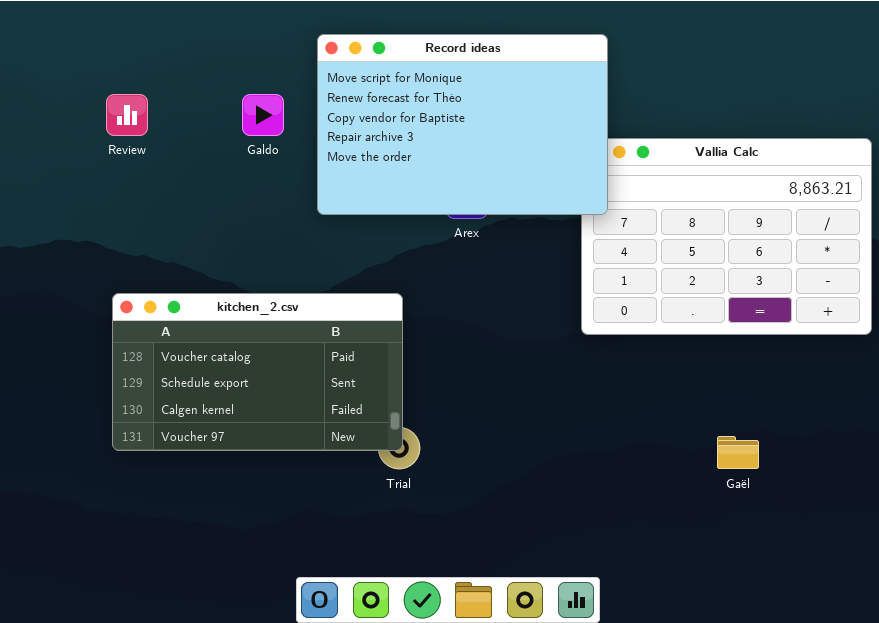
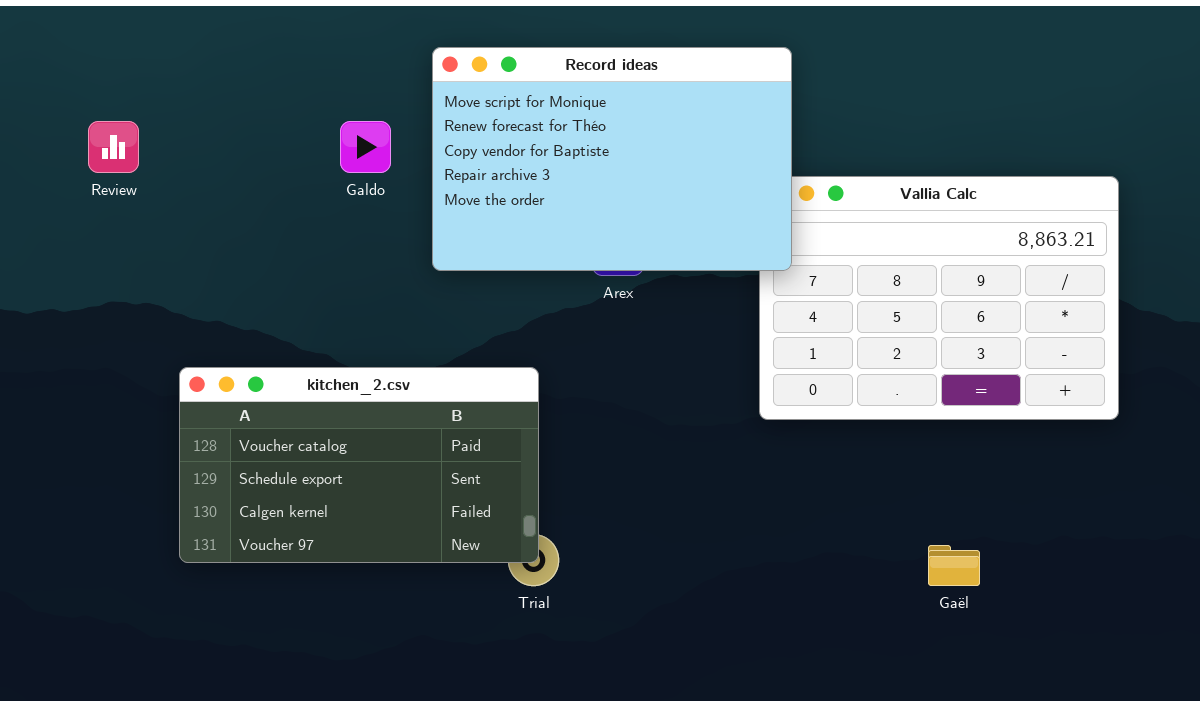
Review: [106,94,148,136] -> [88,121,139,173], moved

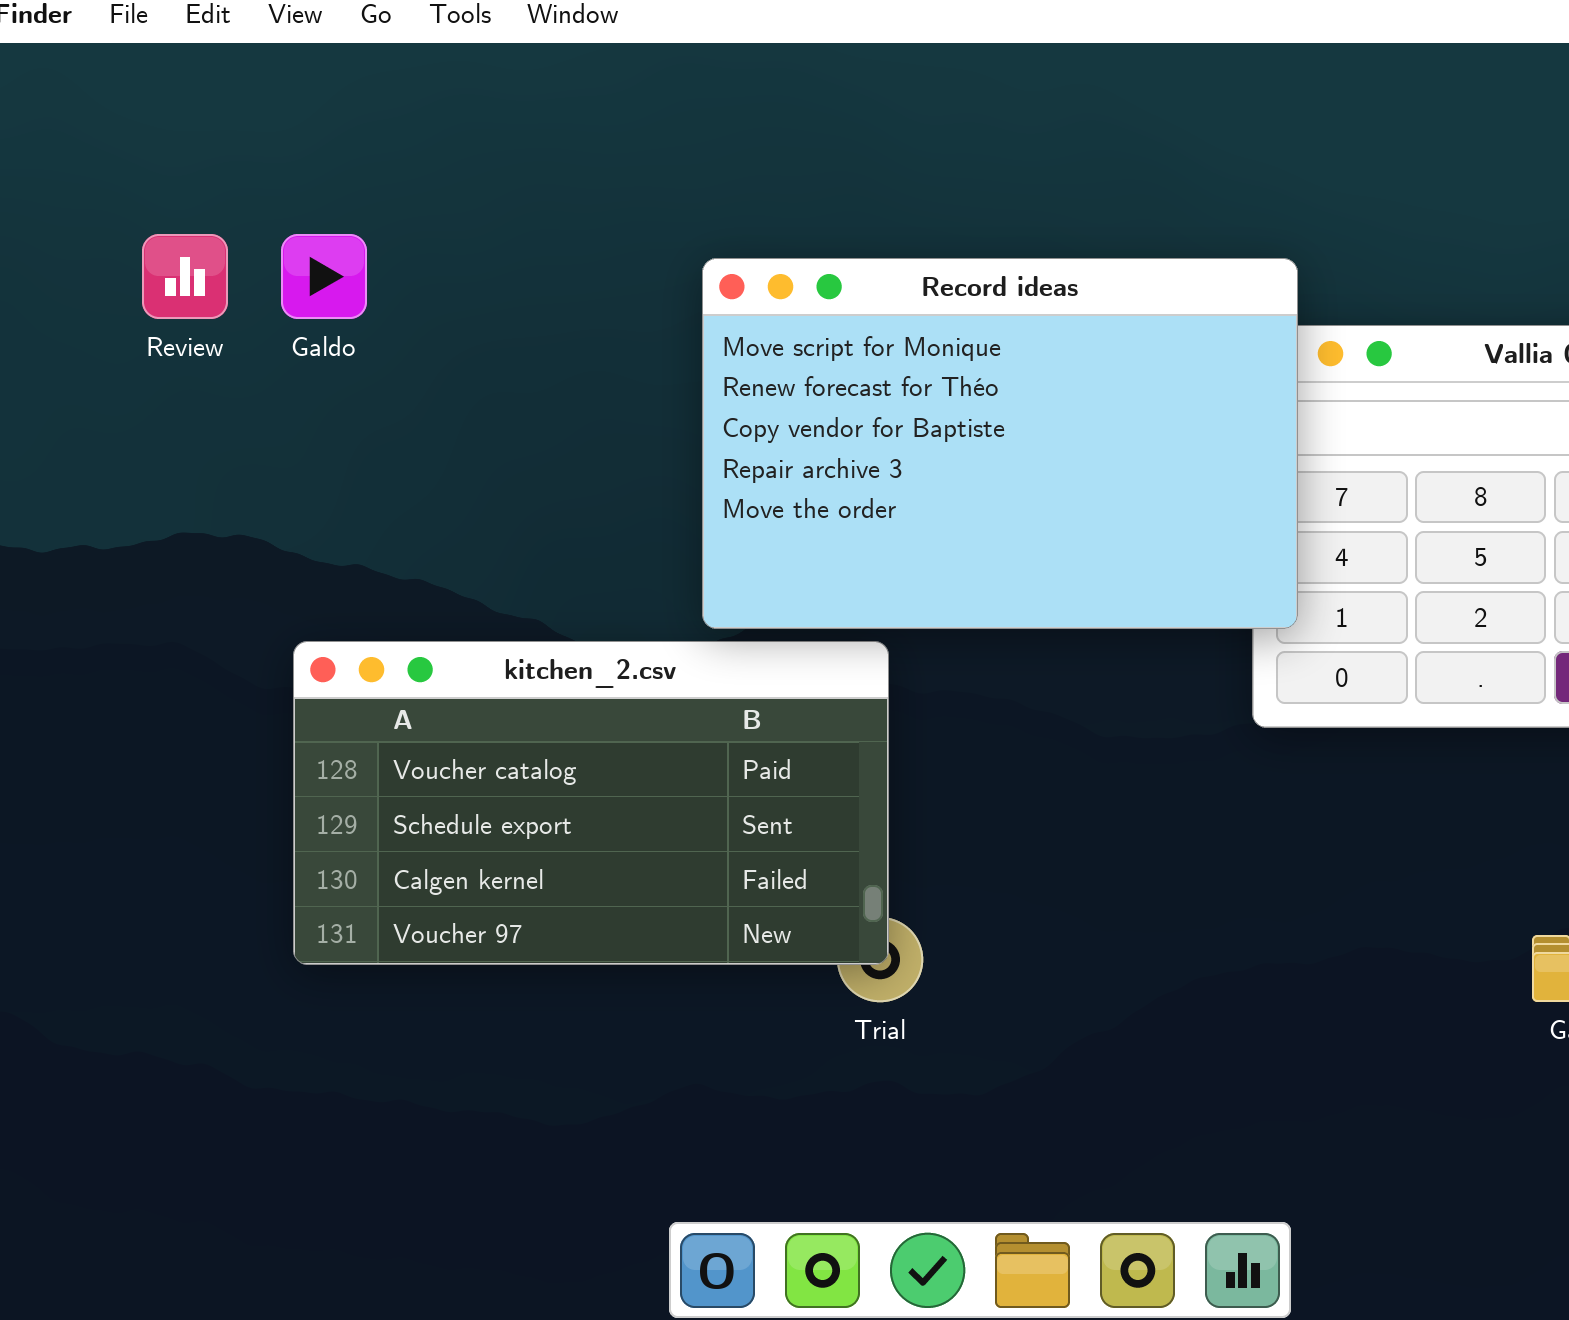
Record ideas: [432,47,792,271] -> [702,258,1298,629], moved
Galdo: [340,121,391,173] -> [281,234,367,319], moved

